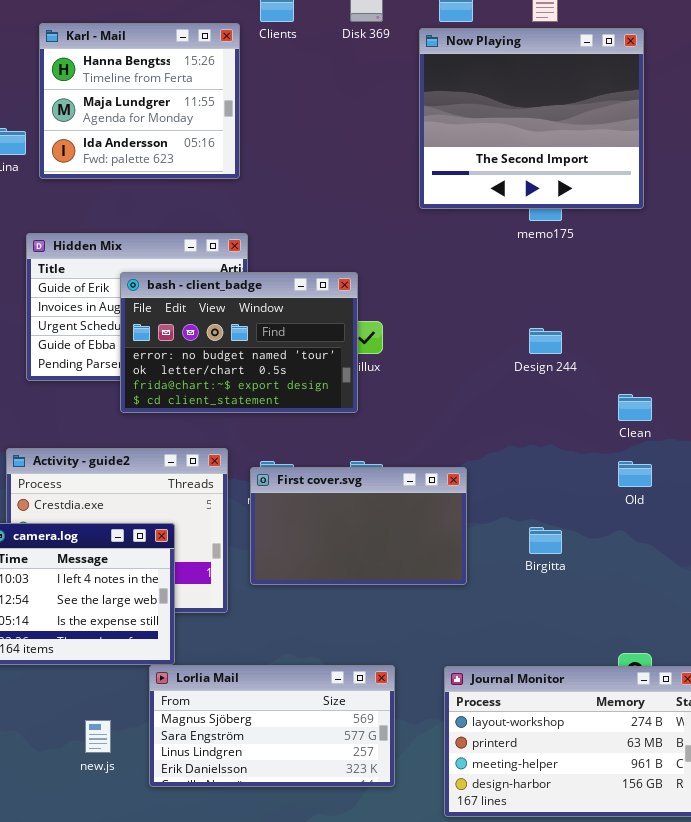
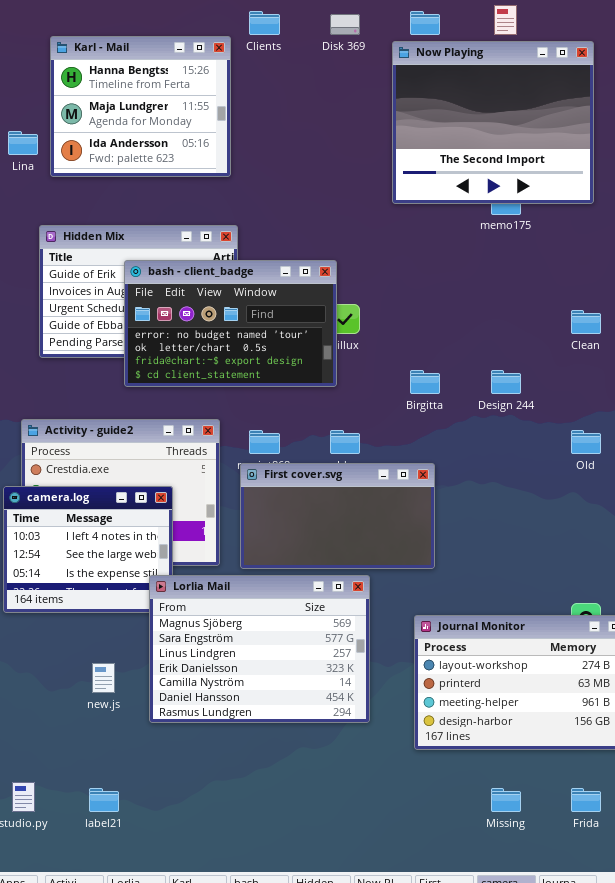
Design 244: [529,328,562,354] -> [491,370,521,394], moved
Clean: [618,394,652,421] -> [571,310,601,334], moved
First cover.svg: [250,467,467,585] -> [240,463,435,569], moved
Birgitta: [529,527,562,554] -> [410,370,440,394], moved
Lorlia Mail: [149,665,395,787] -> [149,575,370,723], resized

